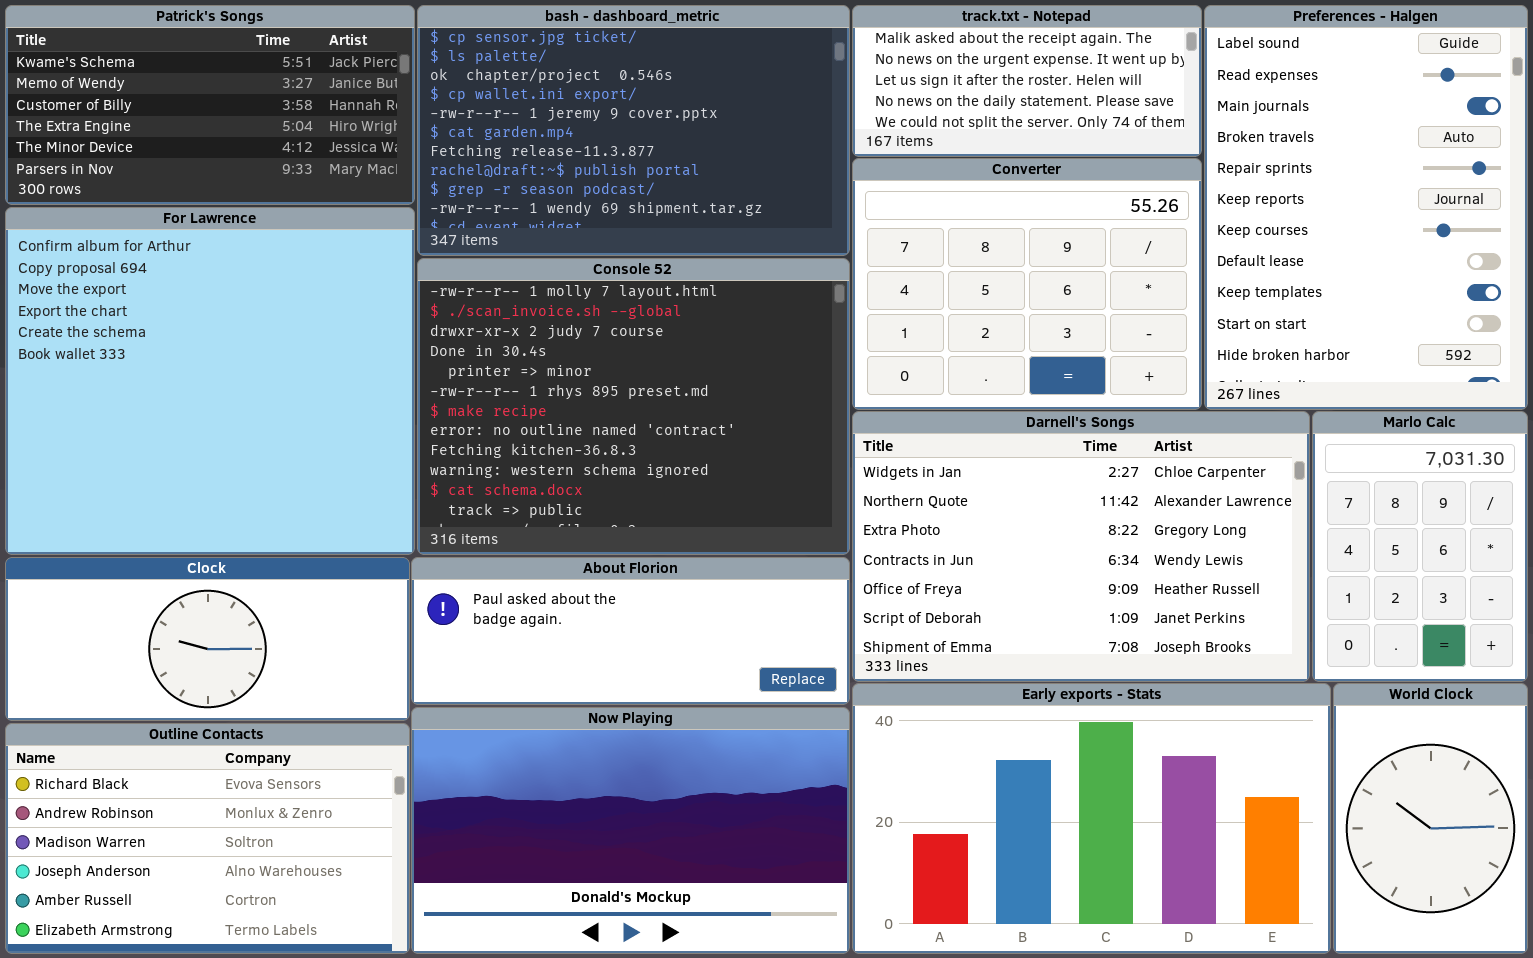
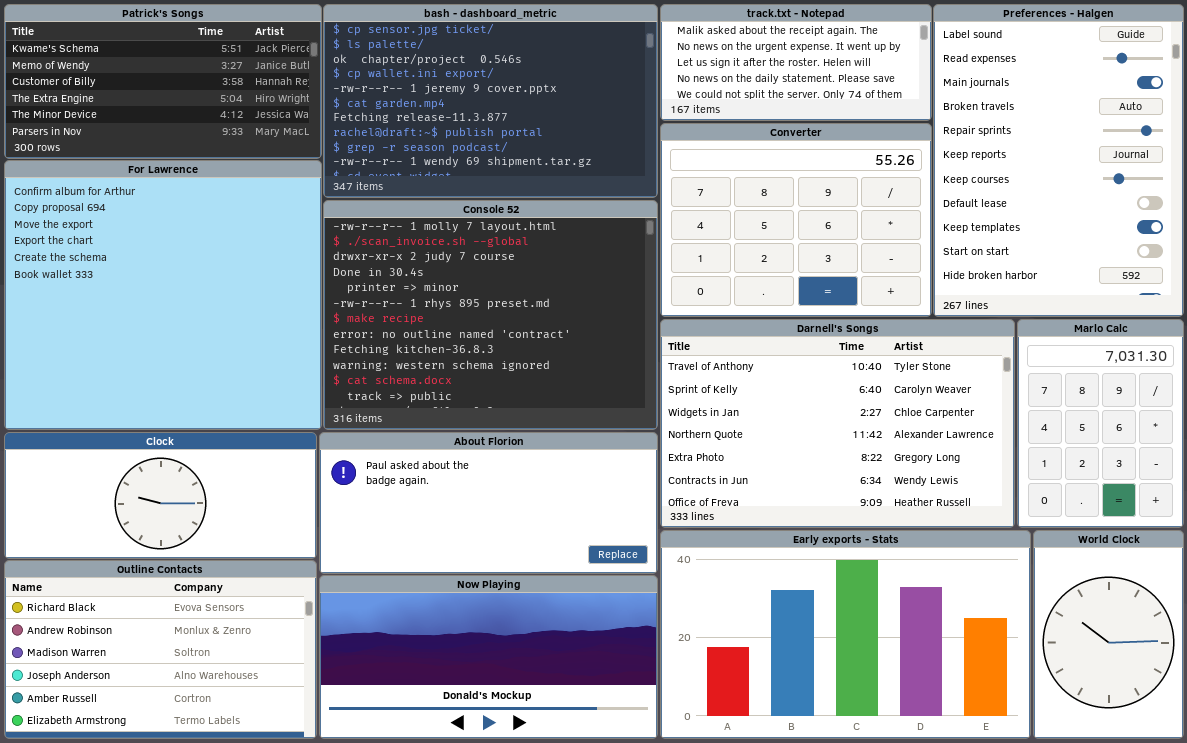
Darnell's Songs: [852,411,1310,682] -> [660,319,1015,528], scrolled up 2 rows
About Florion: [411,557,850,705] -> [319,432,658,574], resized
Now Playing: [411,707,850,954] -> [319,575,658,739], resized

